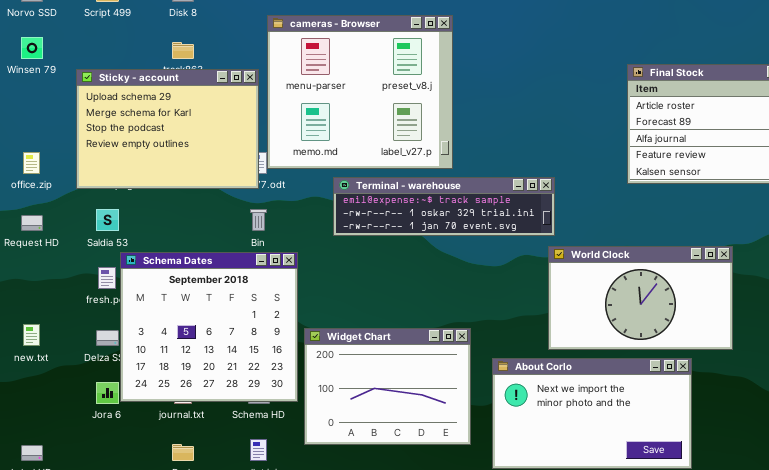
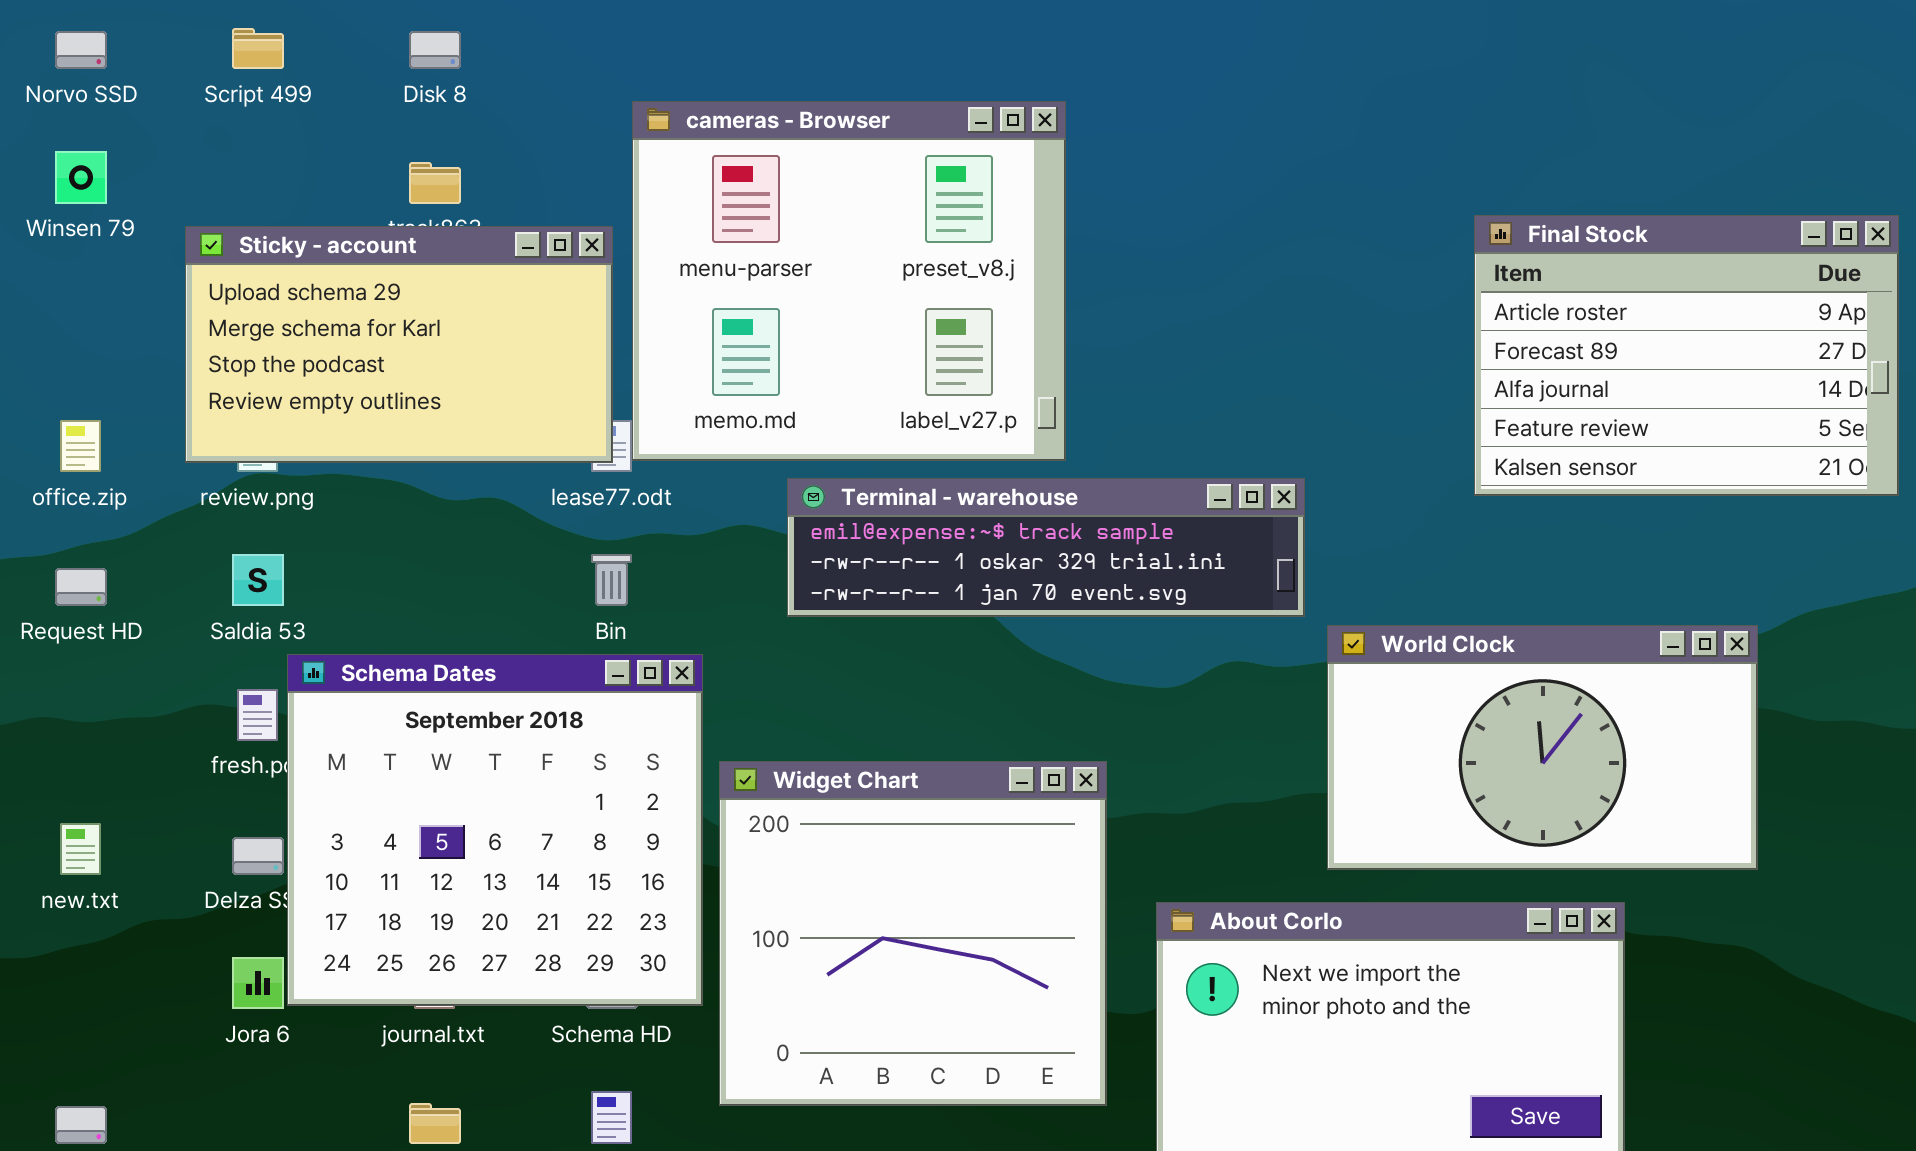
Sticky - account: [76,69,259,189] -> [185,226,613,463], resized
World Clock: [548,246,733,350] -> [1327,625,1758,870], moved
Widget Chart: [304,328,471,445] -> [719,761,1107,1106], resized

